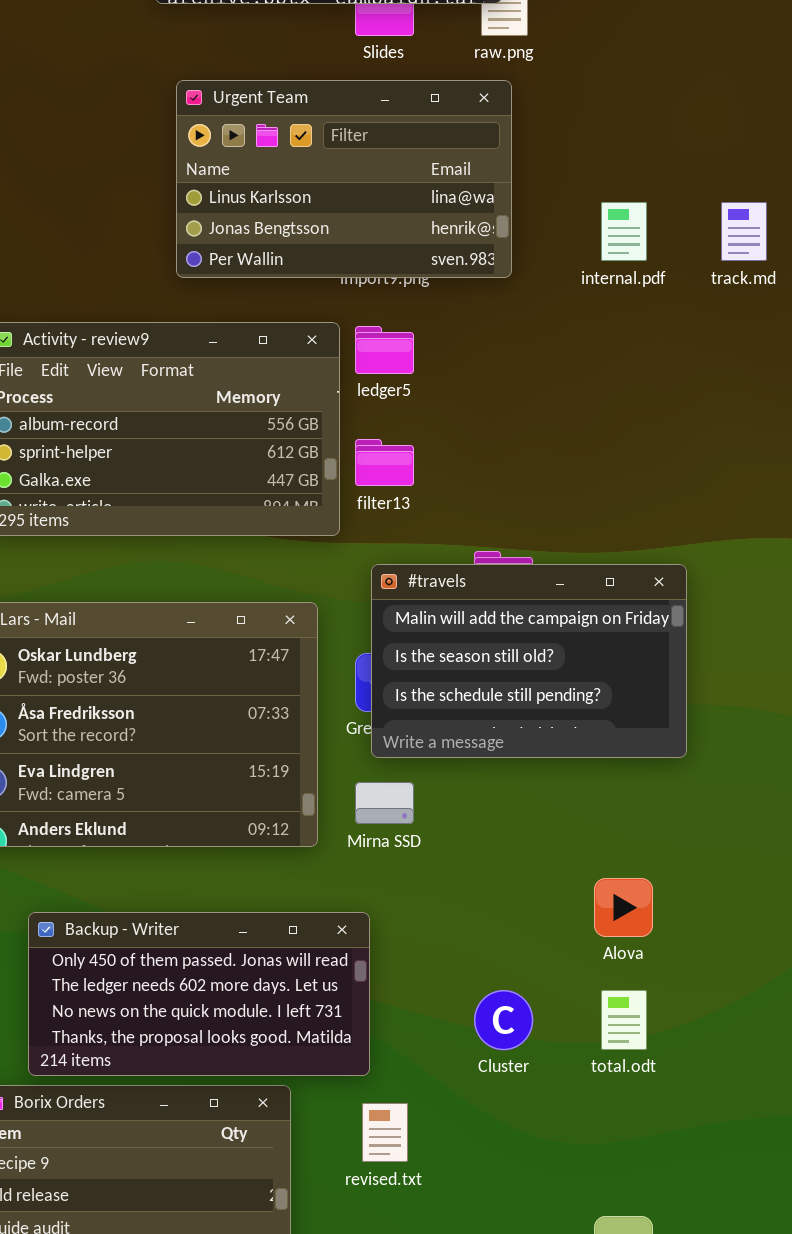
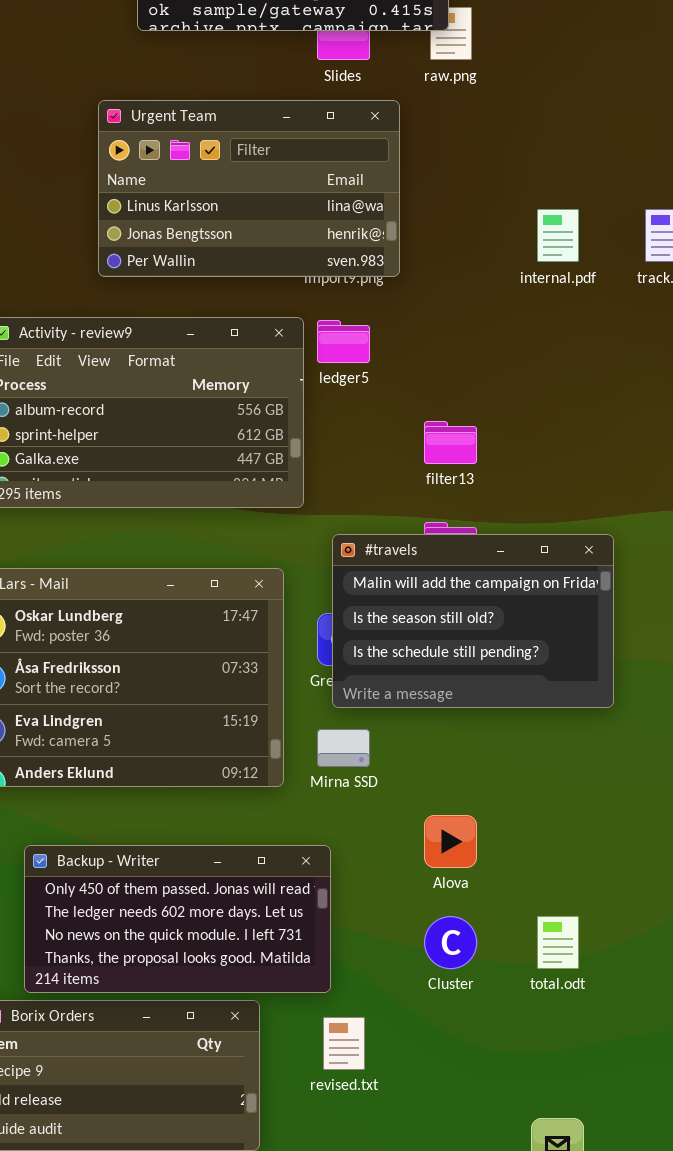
Urgent Team: [176,80,512,278] -> [98,100,400,277], moved
filter13: [355,439,414,486] -> [424,421,477,464], moved
Alova: [594,878,653,937] -> [424,815,477,868], moved

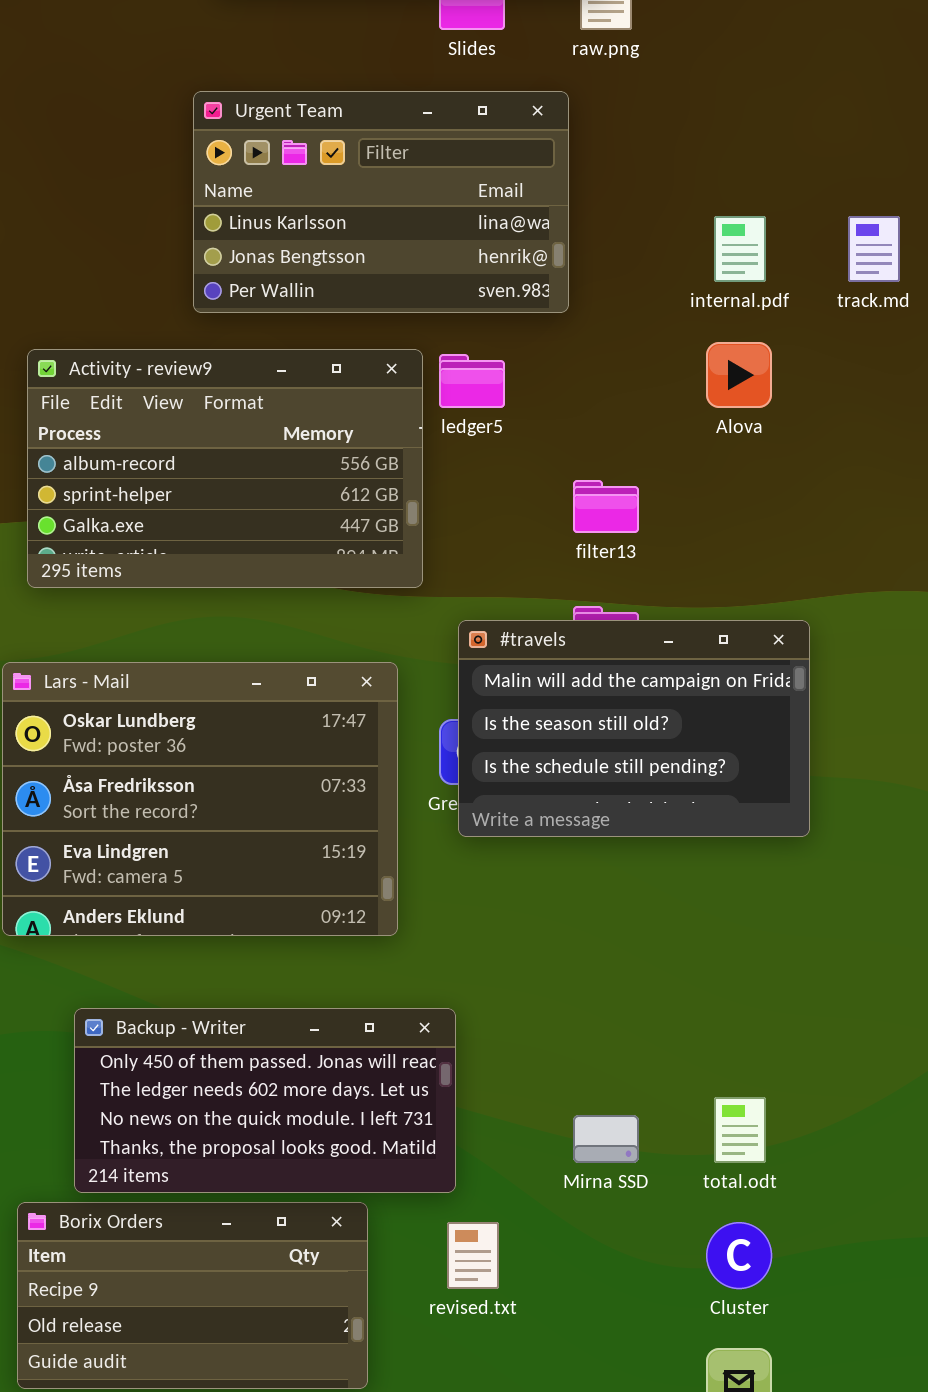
Urgent Team: [98,100,400,277] -> [193,91,569,313], moved
Mirna SSD: [317,729,370,767] -> [573,1115,639,1163], moved
Alova: [424,815,477,868] -> [706,342,772,408], moved
Cluster: [424,916,477,969] -> [706,1222,772,1289], moved

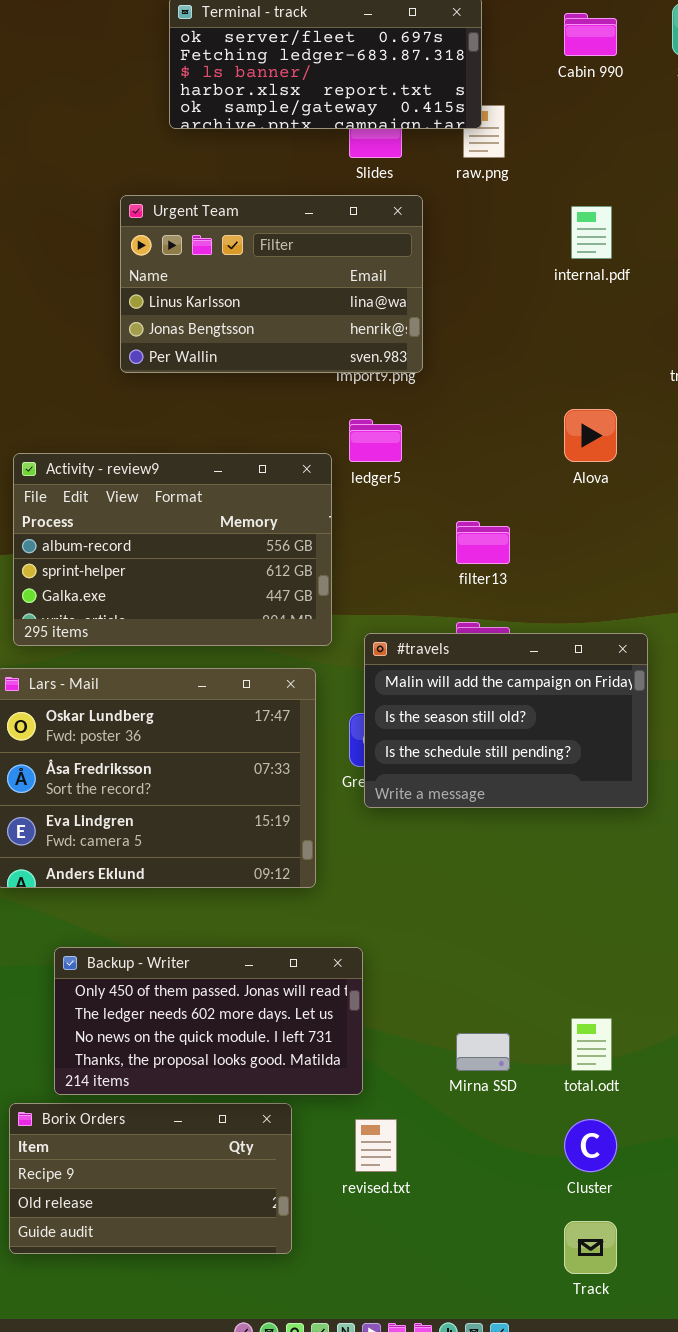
Urgent Team: [193,91,569,313] -> [120,195,423,373], moved
internal.pdf: [714,216,766,282] -> [571,206,612,259], moved
Activity - review9: [27,349,423,588] -> [13,453,332,646], moved

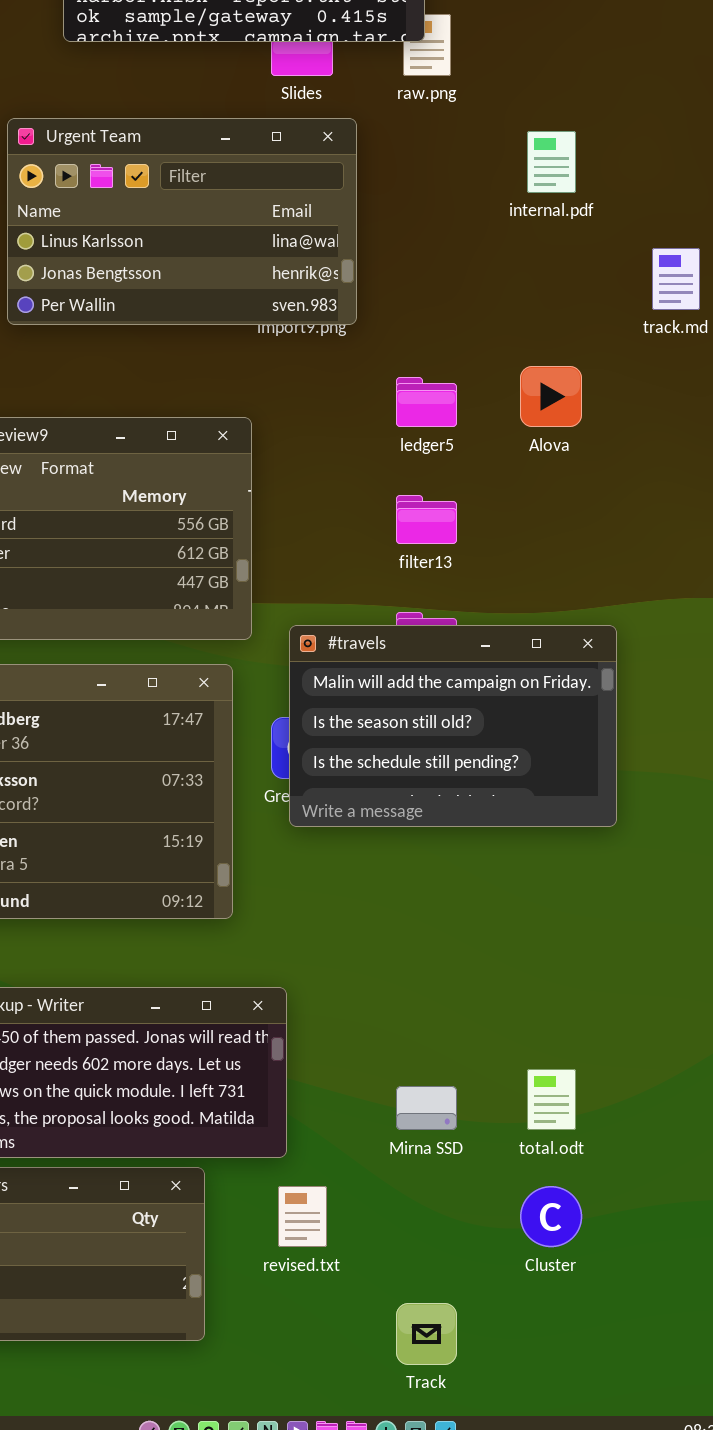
ledger5: [349,419,402,462] -> [396,377,457,427], moved
Track: [564,1221,617,1274] -> [396,1303,457,1365], moved

